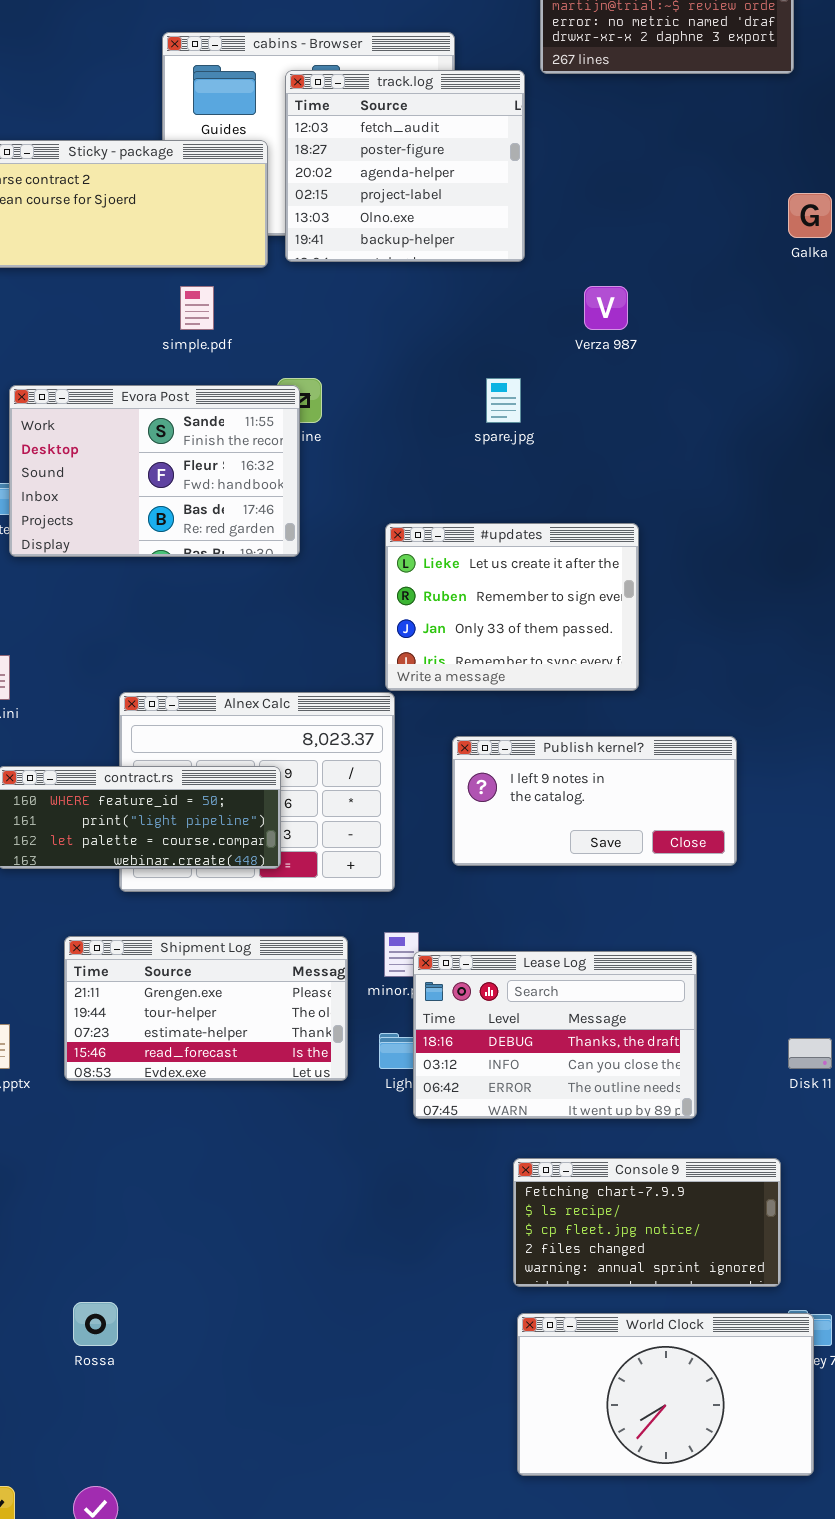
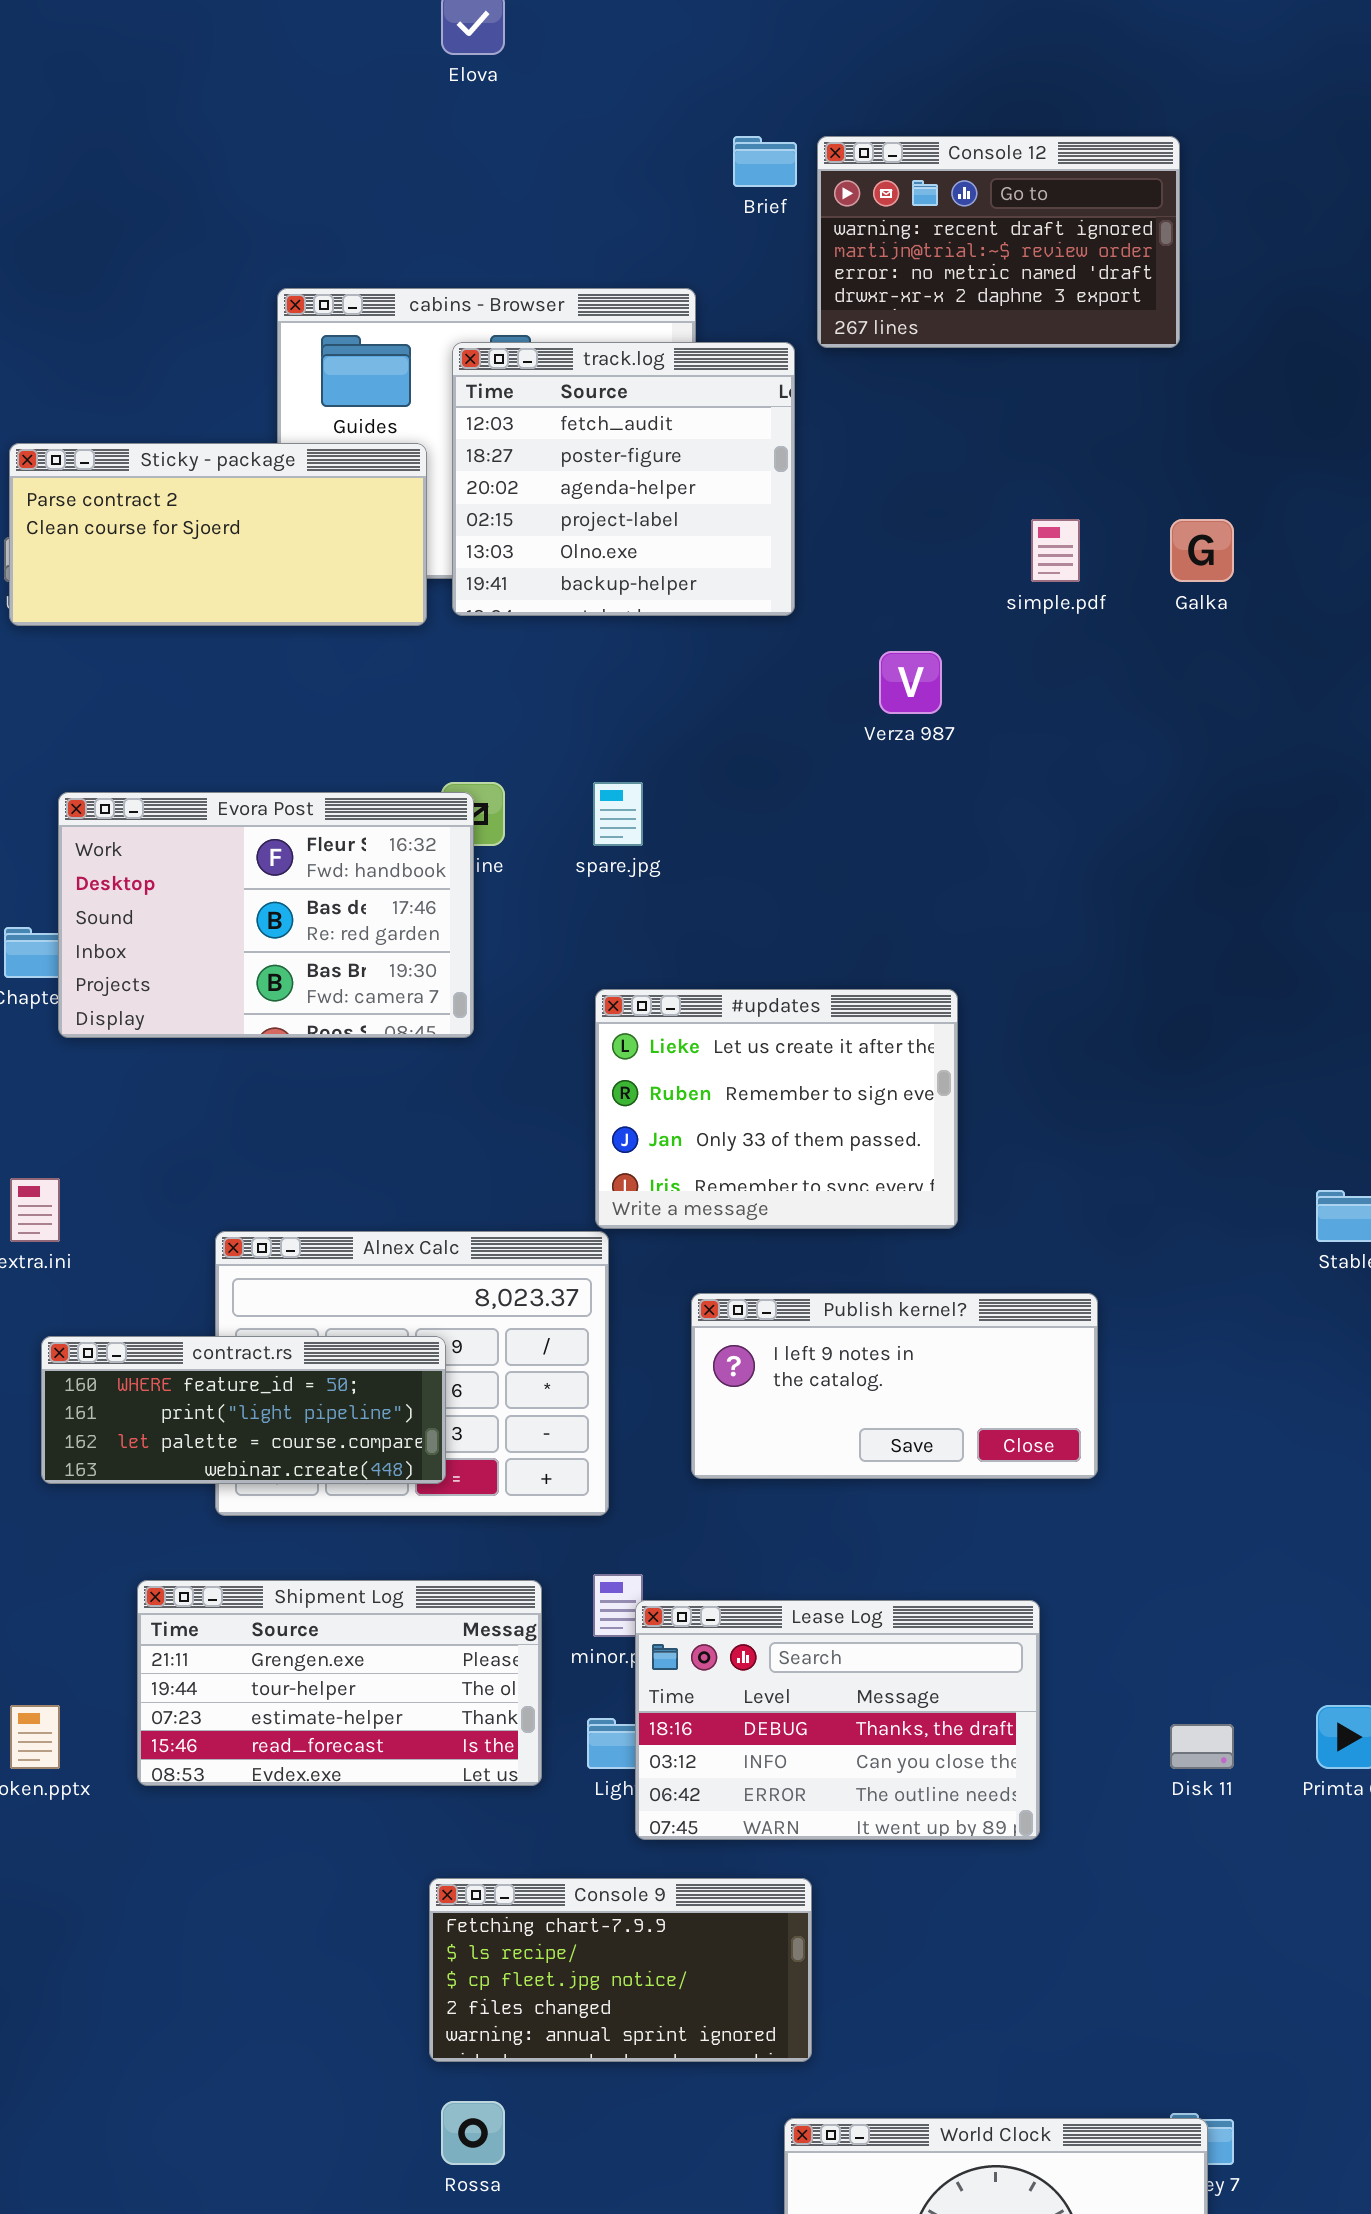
simple.pdf: [180,286,214,330] -> [1031,519,1080,582], moved
spare.jpg: [486,378,521,423] -> [593,782,643,846], moved
Evora Post: [9,385,300,557] -> [58,792,474,1038], scrolled down 1 row
Console 9: [513,1158,781,1287] -> [429,1878,812,2062], moved
Rossa: [73,1302,118,1346] -> [441,2101,505,2165], moved

